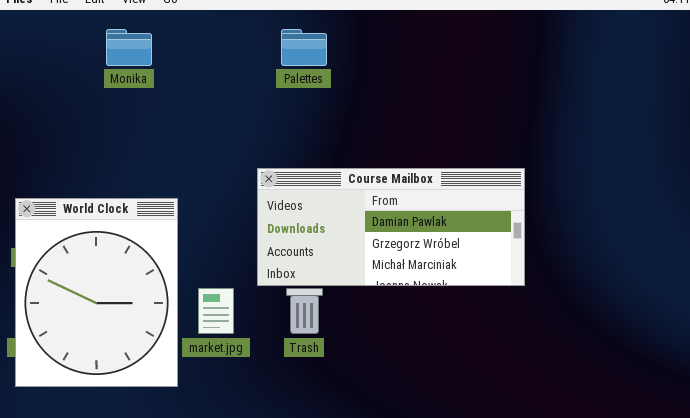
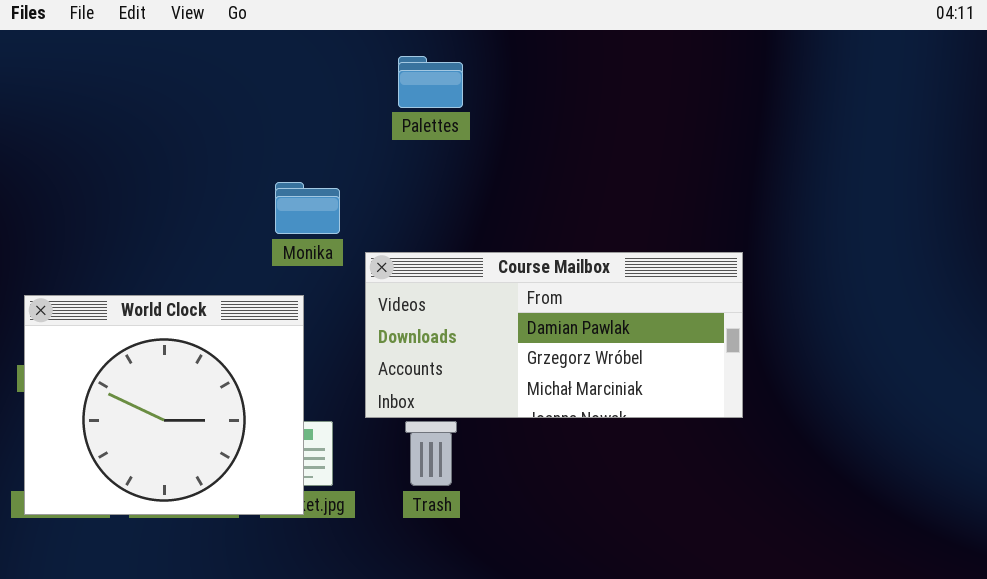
Monika: [106,29,152,66] -> [275,182,340,234], moved
World Clock: [15,198,178,387] -> [24,295,304,515], resized

